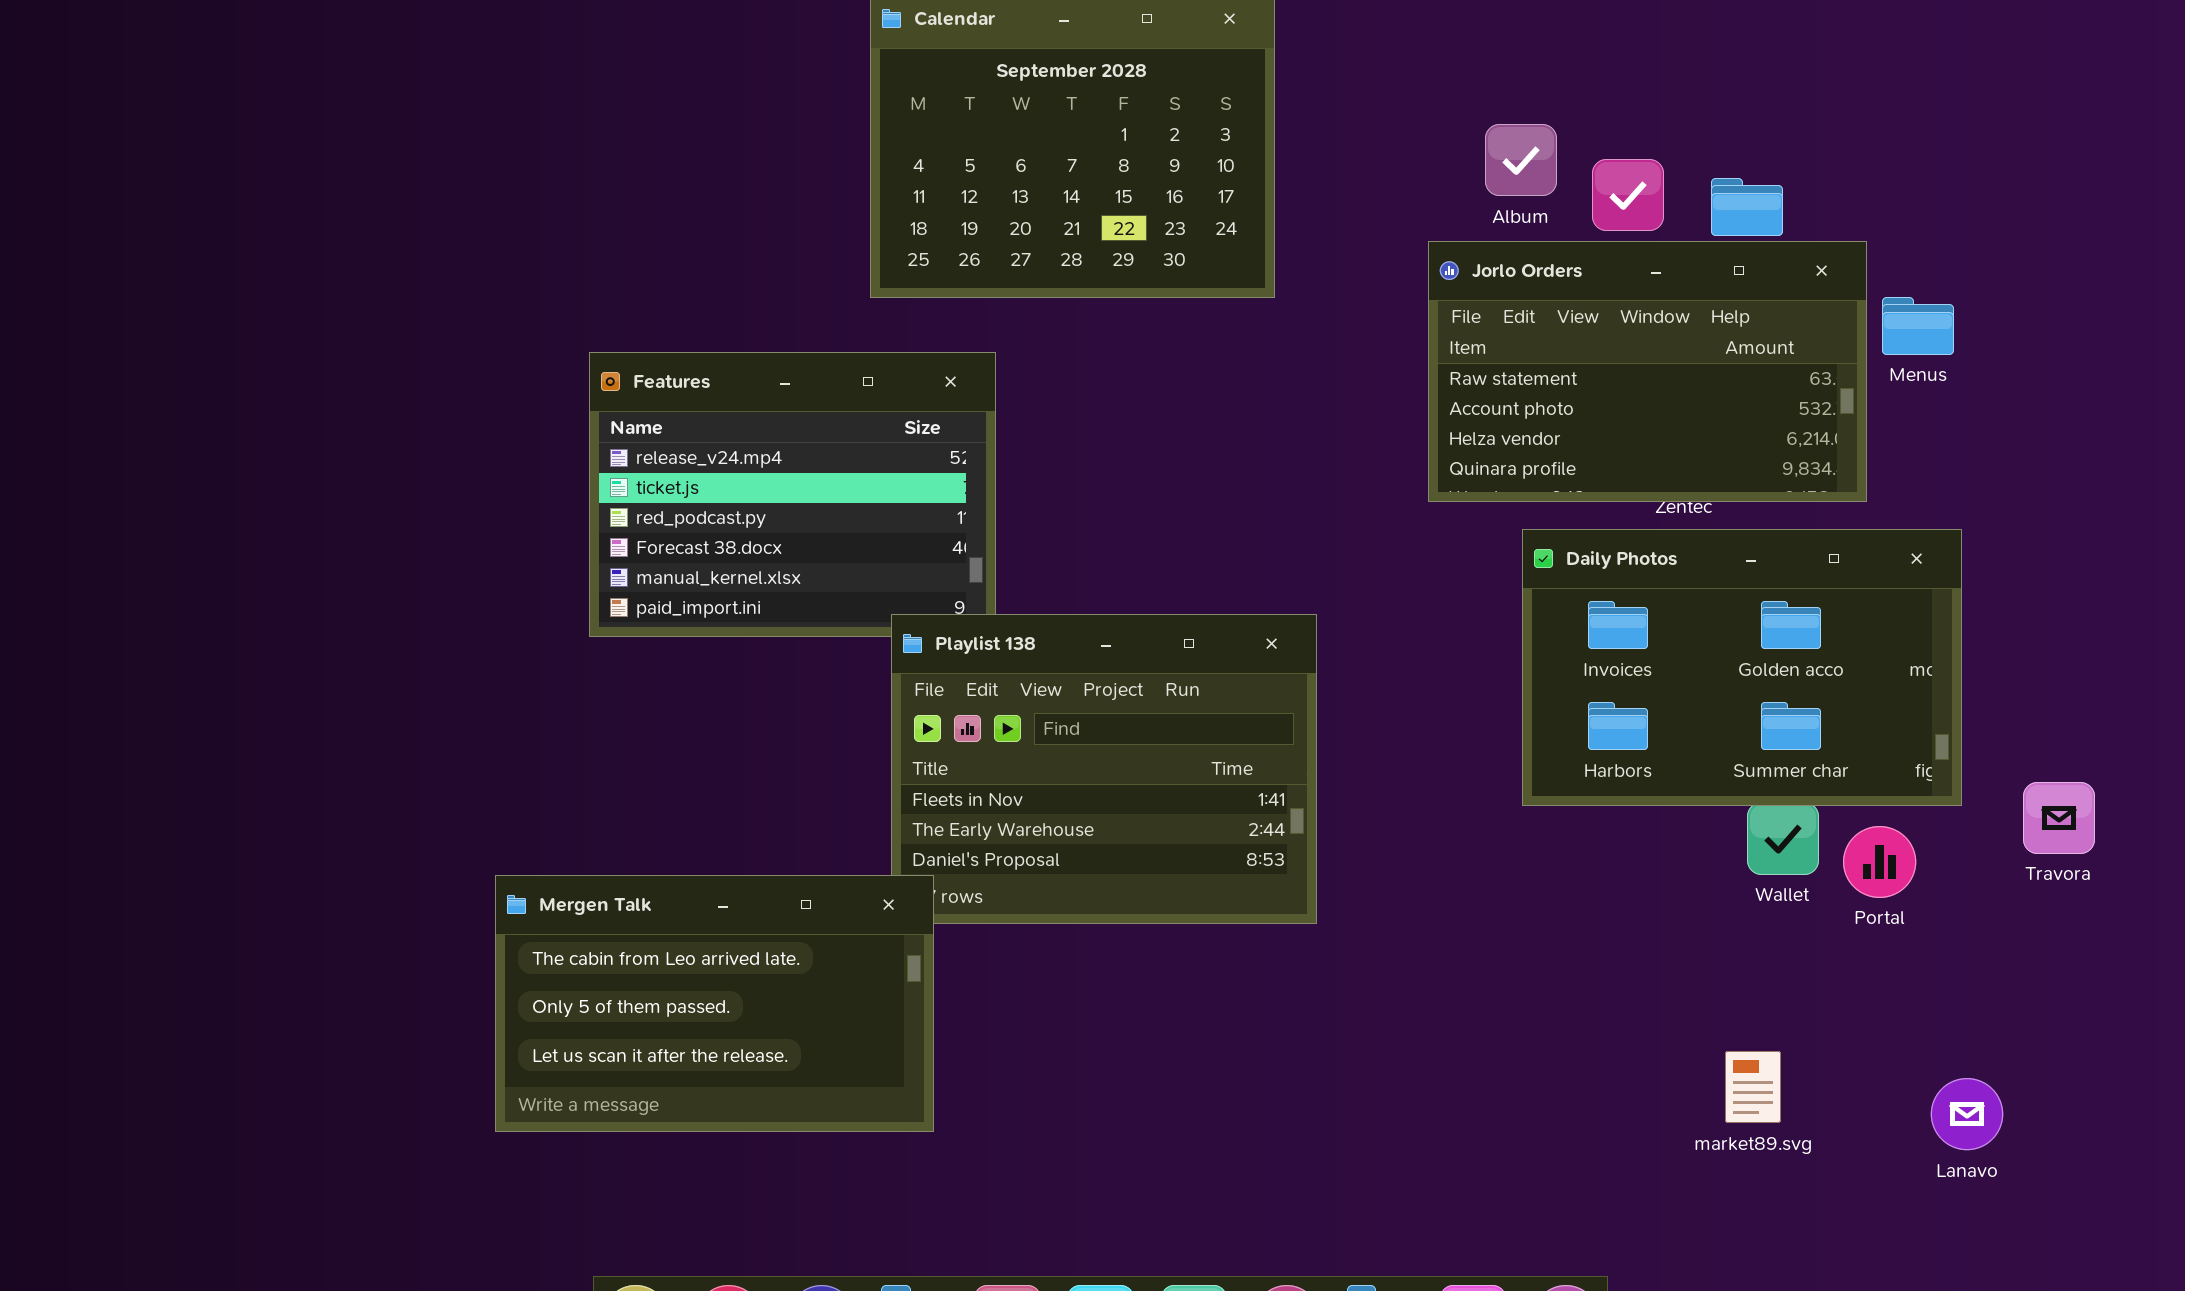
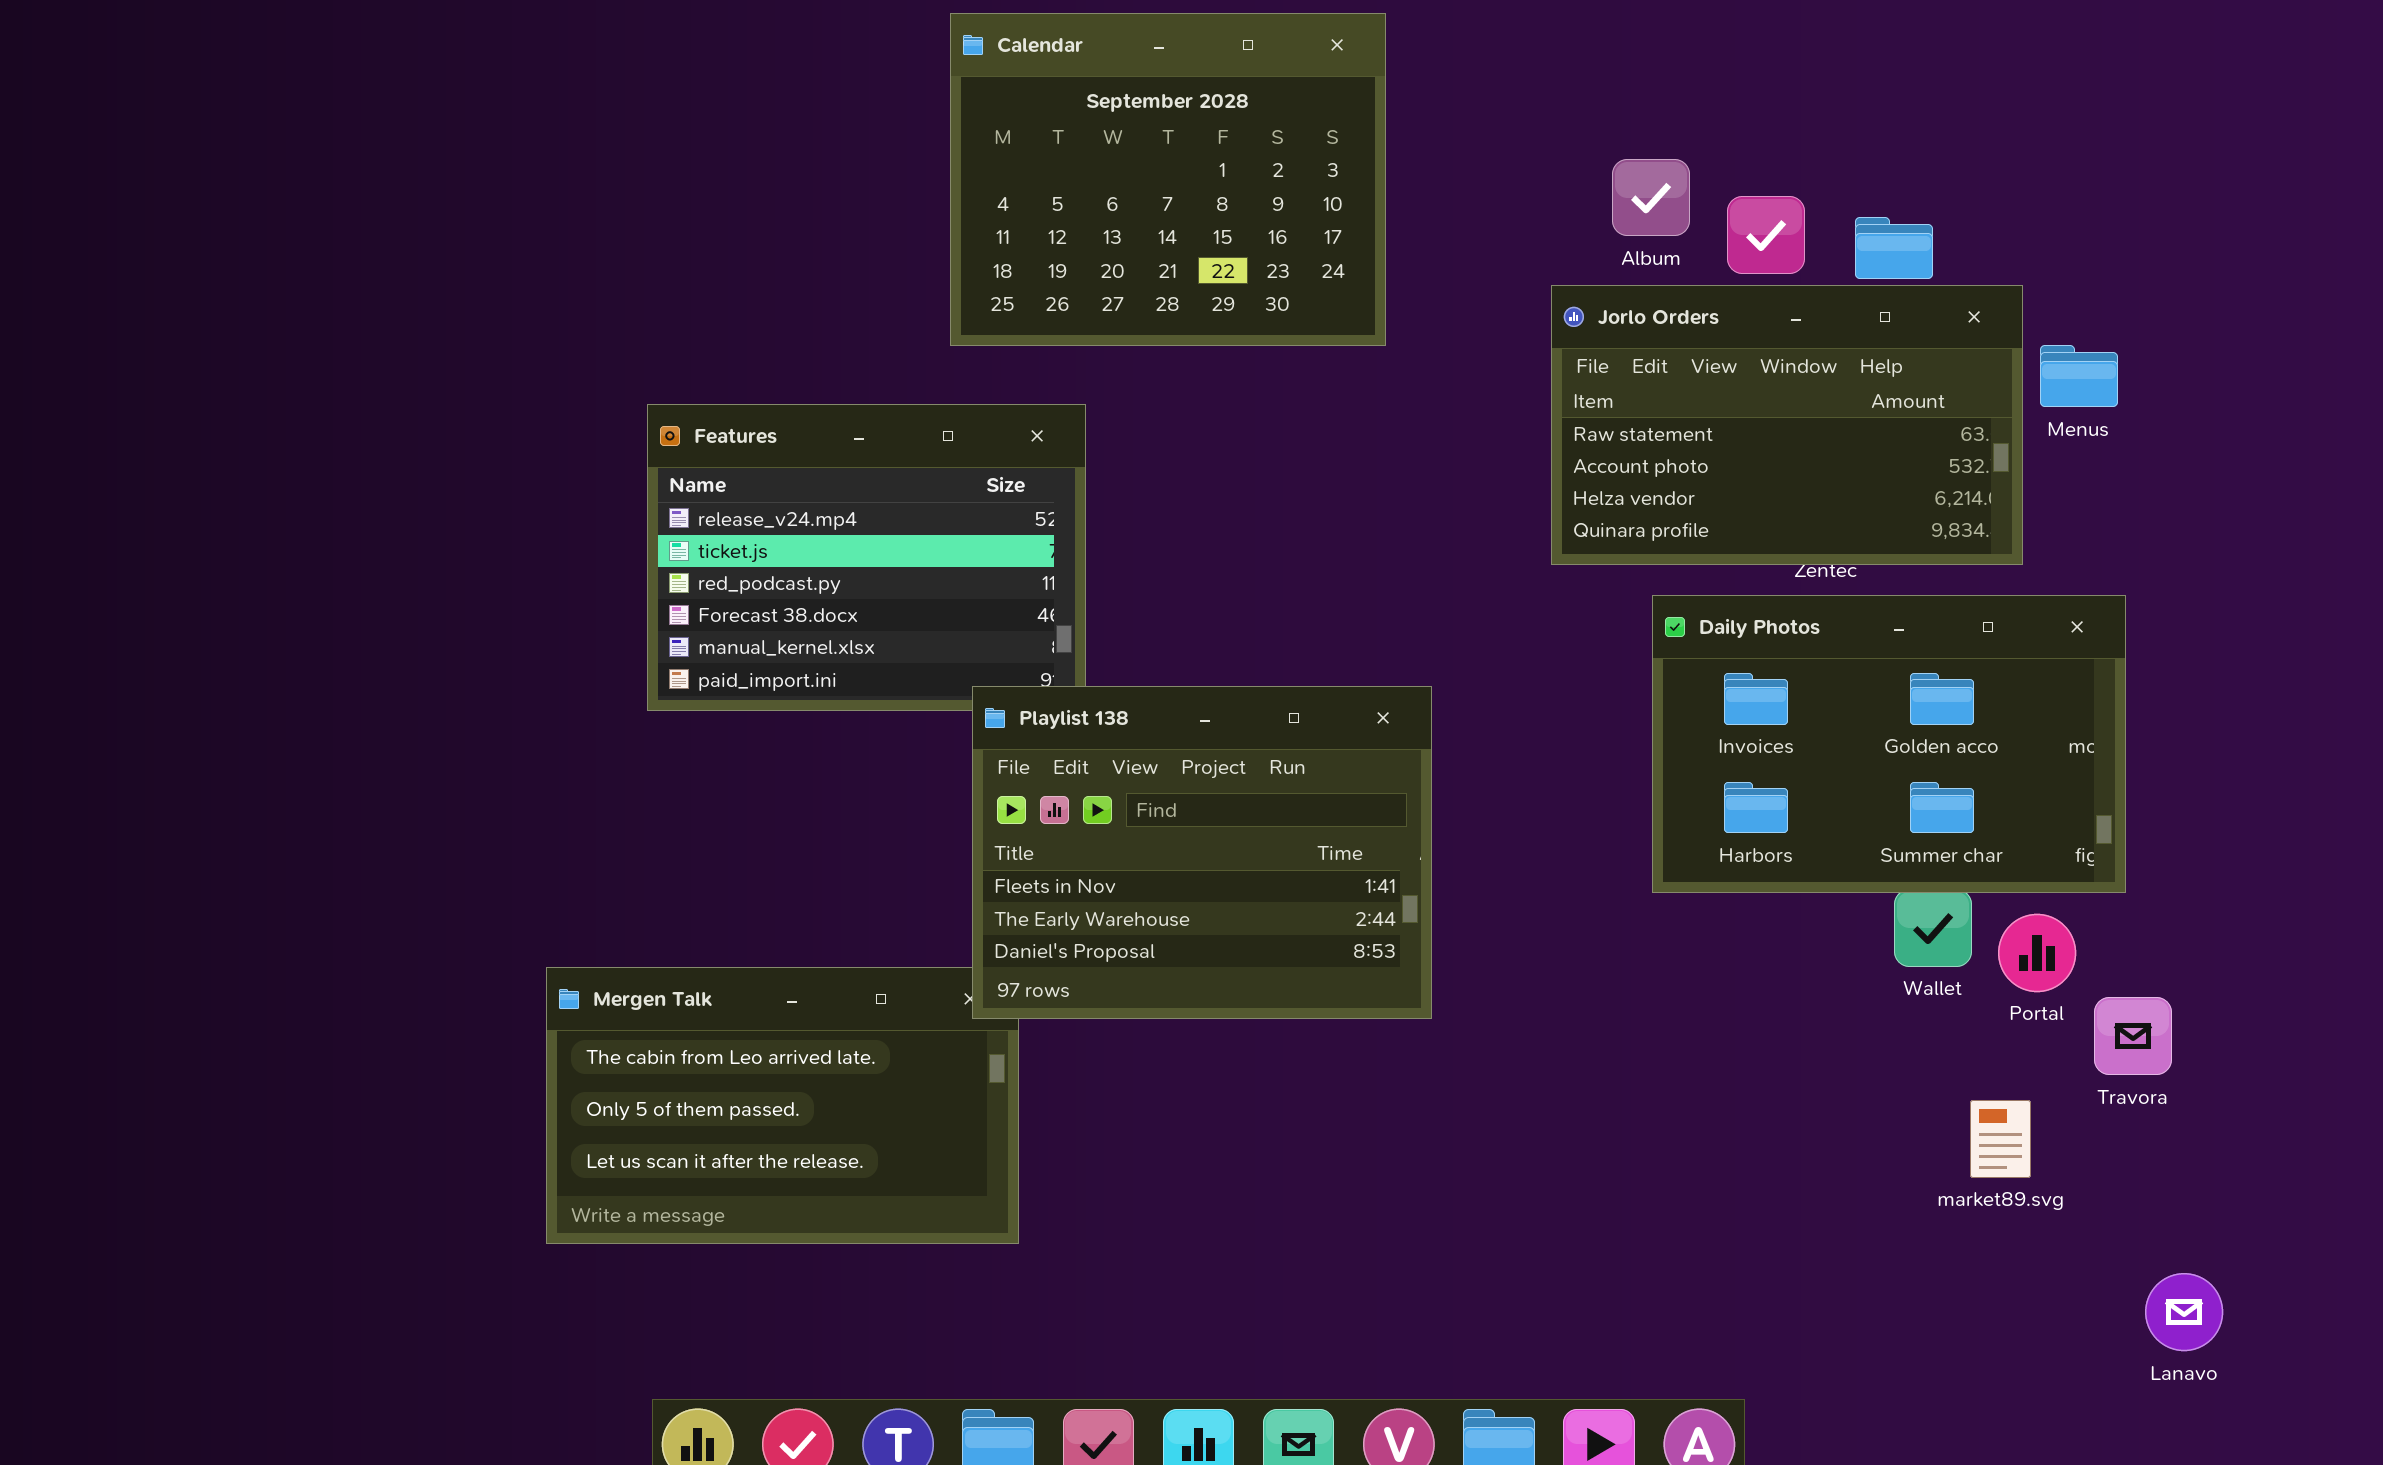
Playlist 138: [891,614,1317,924] -> [972,686,1432,1019], raised
Travora: [2023,782,2095,854] -> [2094,997,2172,1075], moved
market89.svg: [1725,1051,1781,1123] -> [1970,1100,2031,1178], moved
Lanavo: [1931,1078,2003,1150] -> [2145,1273,2223,1351], moved

